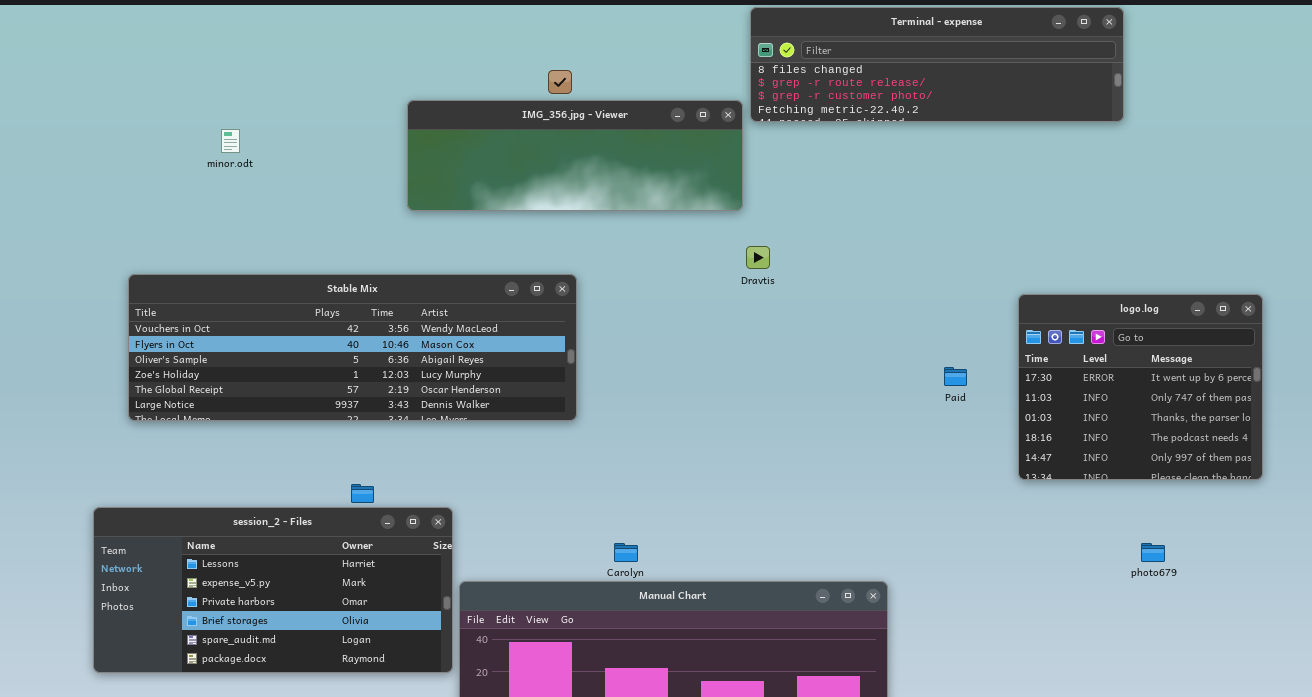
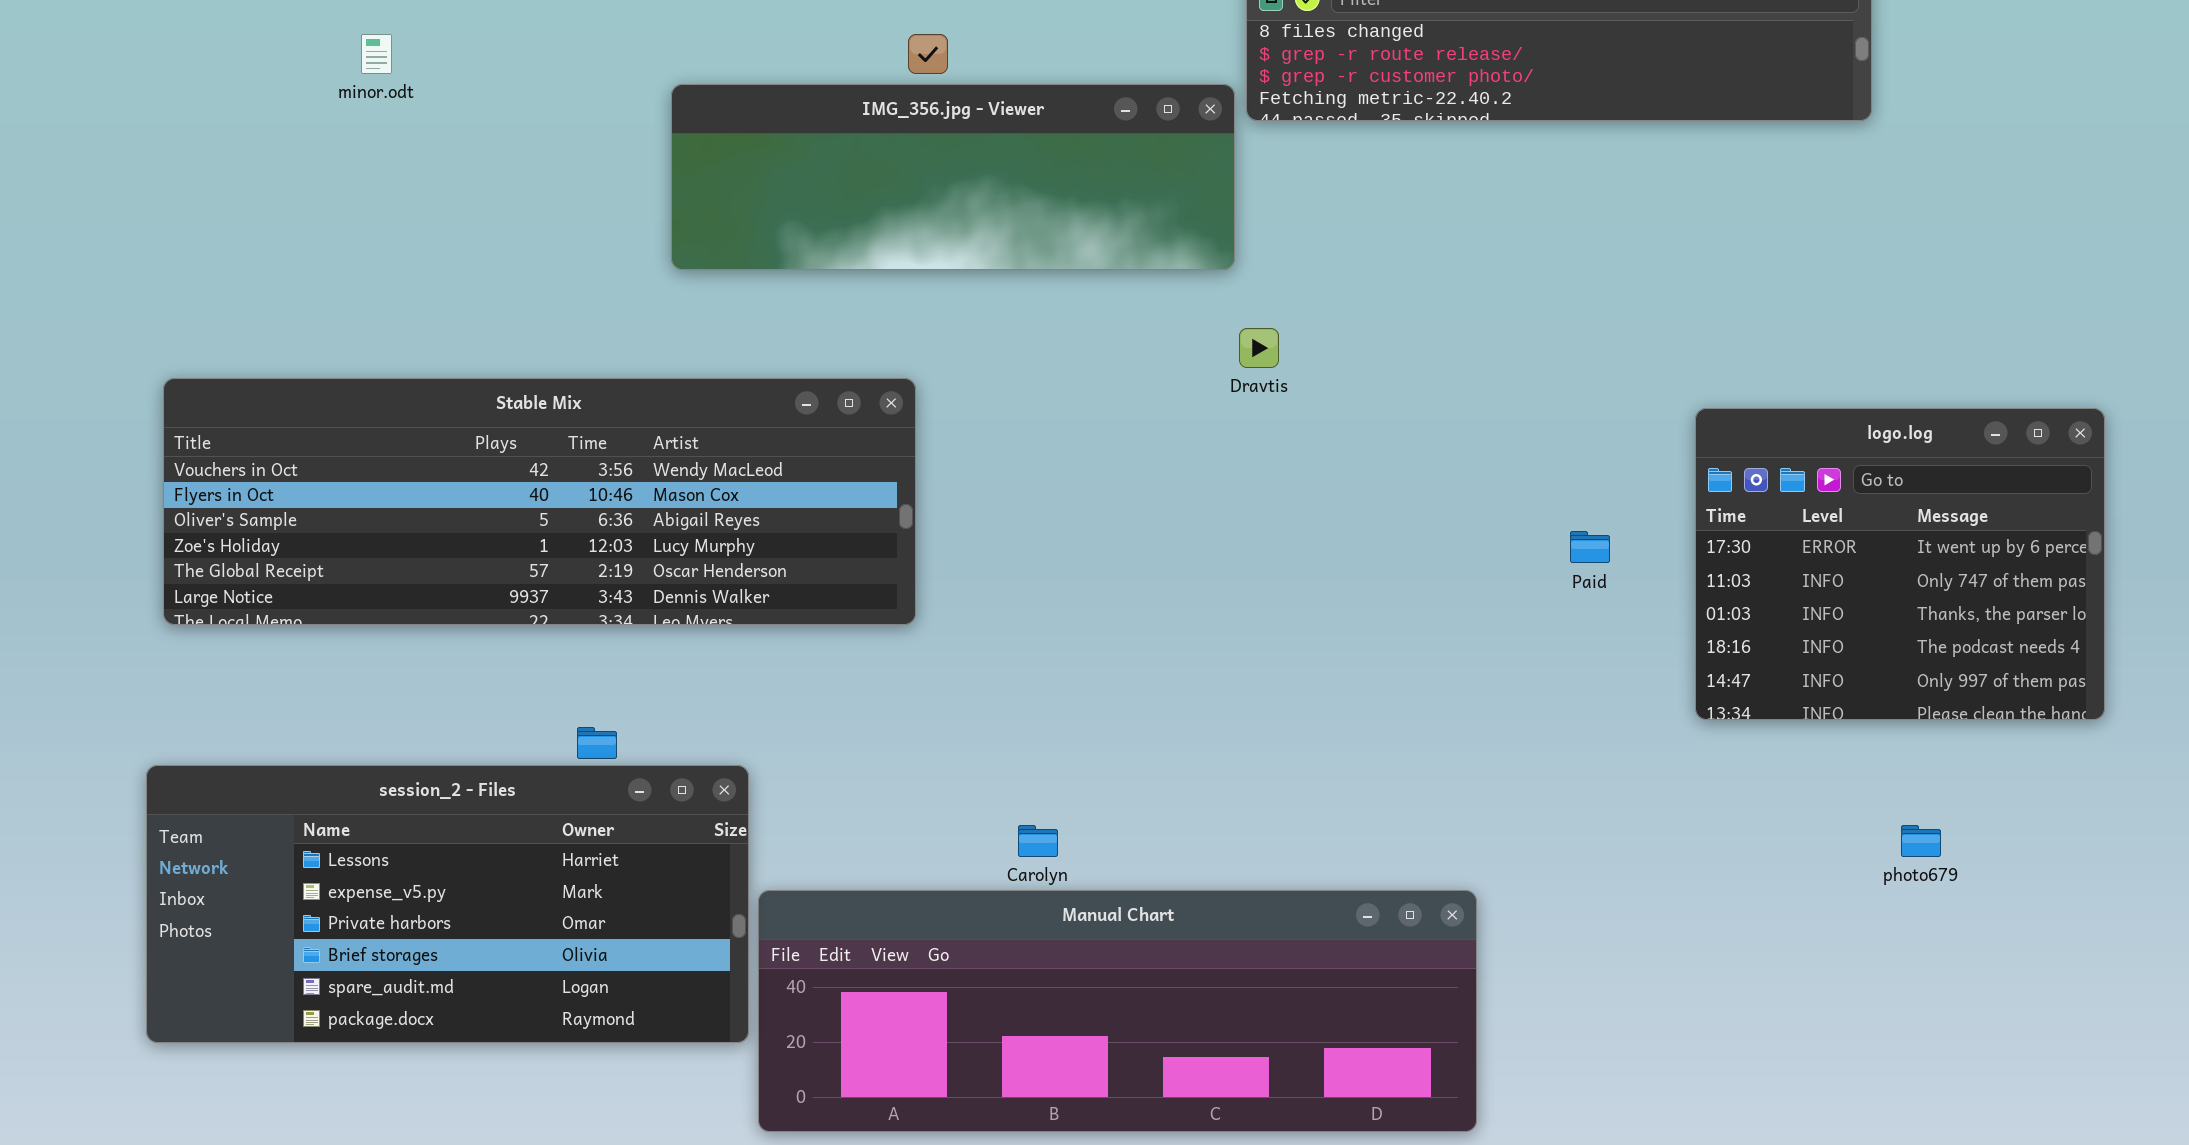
minor.odt: [221,129,240,153] -> [361,34,392,74], moved
Stable Mix: [128,274,577,421] -> [163,378,916,625], moved

